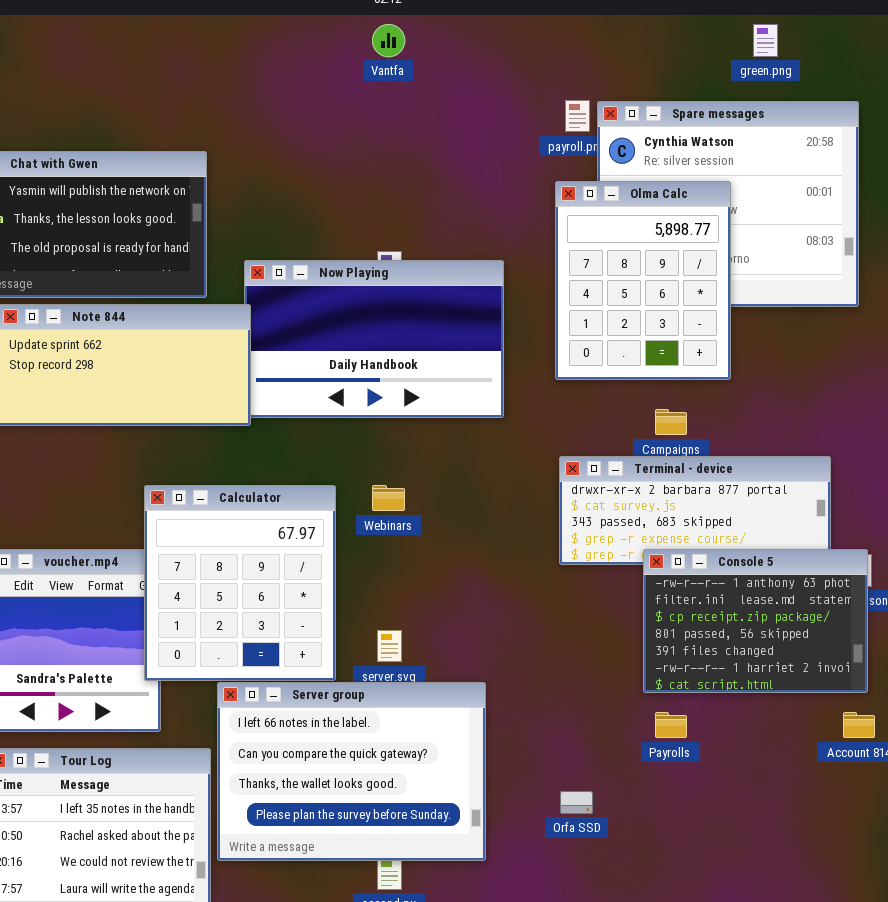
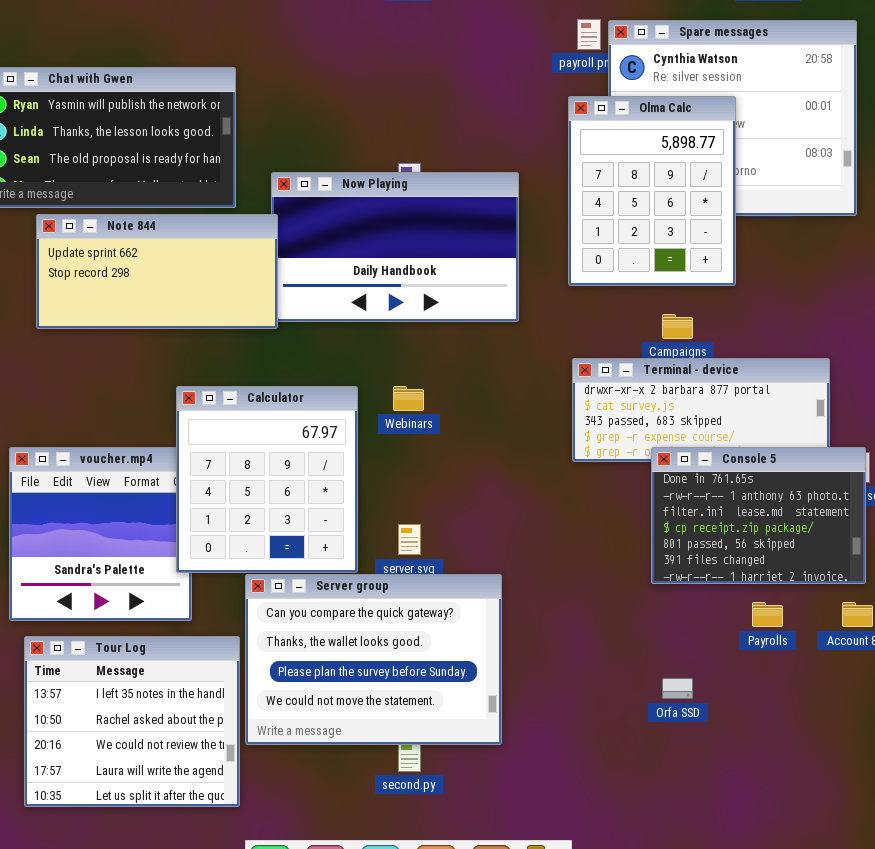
Console 5: [643,549,868,693] -> [651,447,866,584], scrolled up 1 row
Server group: [217,682,486,861] -> [245,574,502,745], scrolled down 1 row
Payrolls: [655,712,687,738] -> [752,602,783,627], moved
Orfa SSD: [560,791,593,814] -> [662,678,693,699], moved

